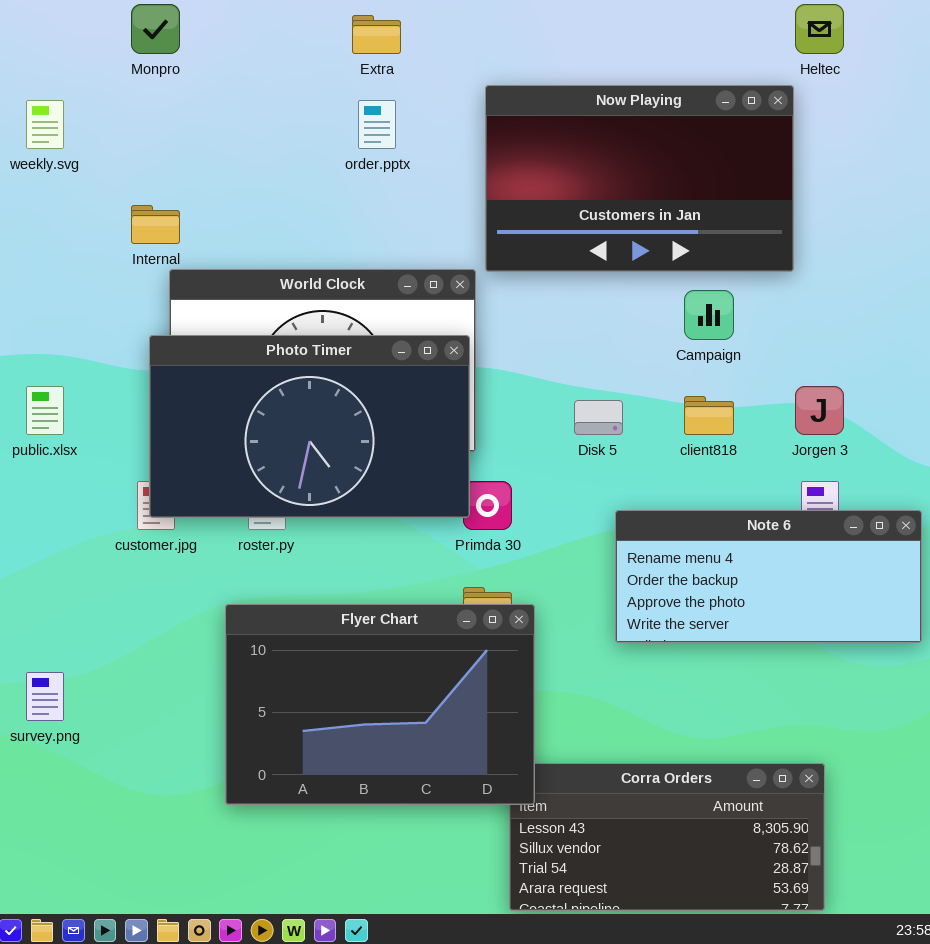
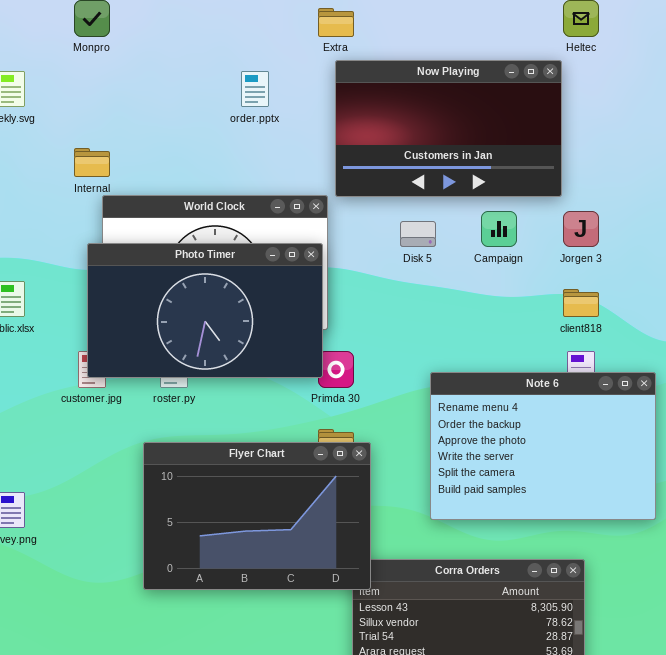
Extra: [352,15,401,54] -> [318,8,354,37], moved
Jorgen 3: [795,386,844,435] -> [563,211,599,247], moved
client818: [684,396,734,435] -> [563,289,599,317], moved
Disk 5: [574,400,623,435] -> [400,221,436,247], moved
Note 6: [615,510,922,643] -> [430,372,656,520], resized

